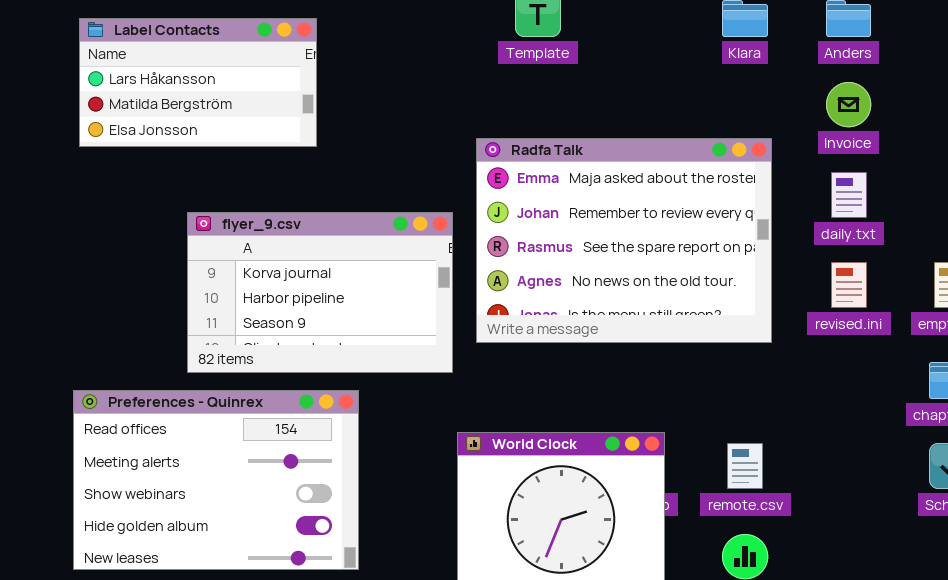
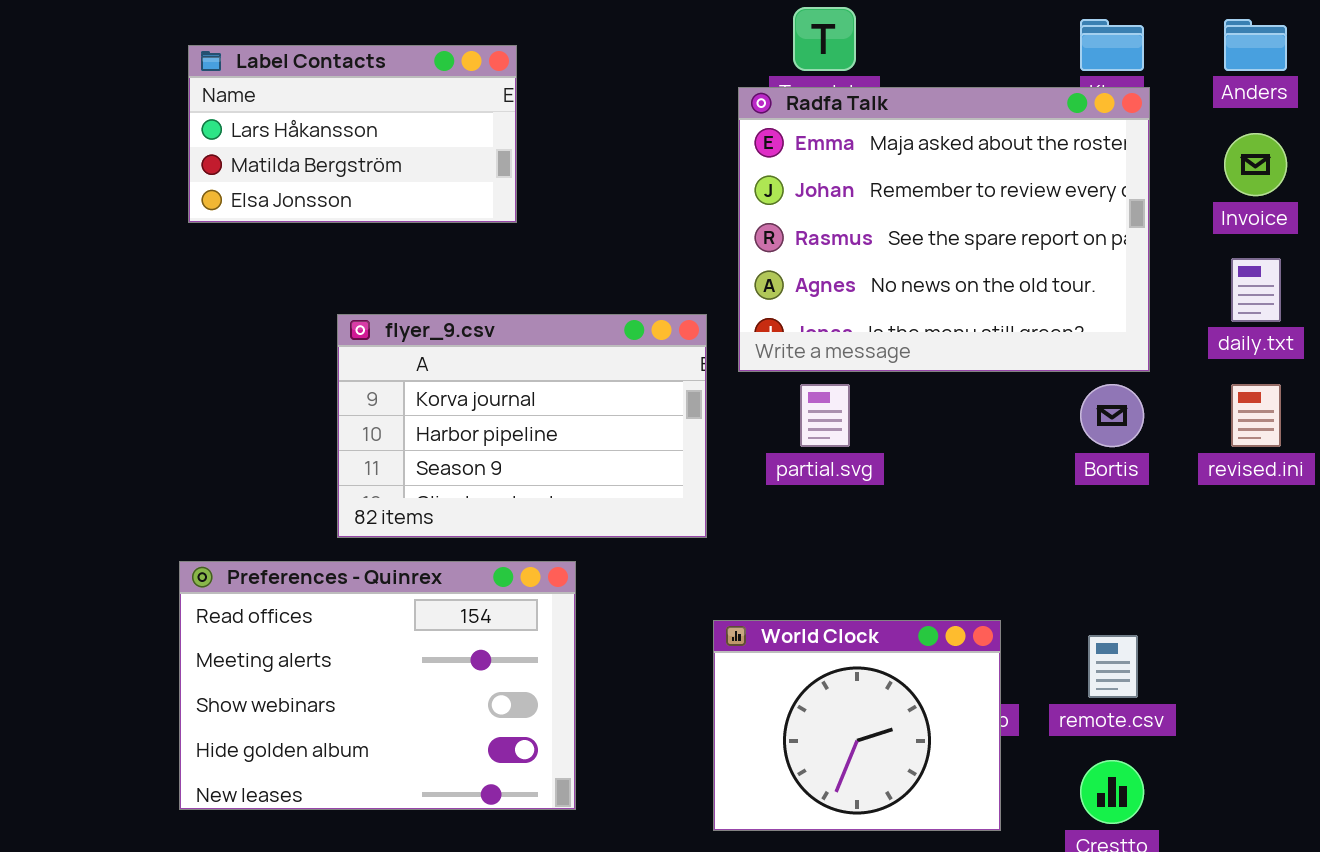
Radfa Talk: [476,138,772,343] -> [738,87,1150,372], moved

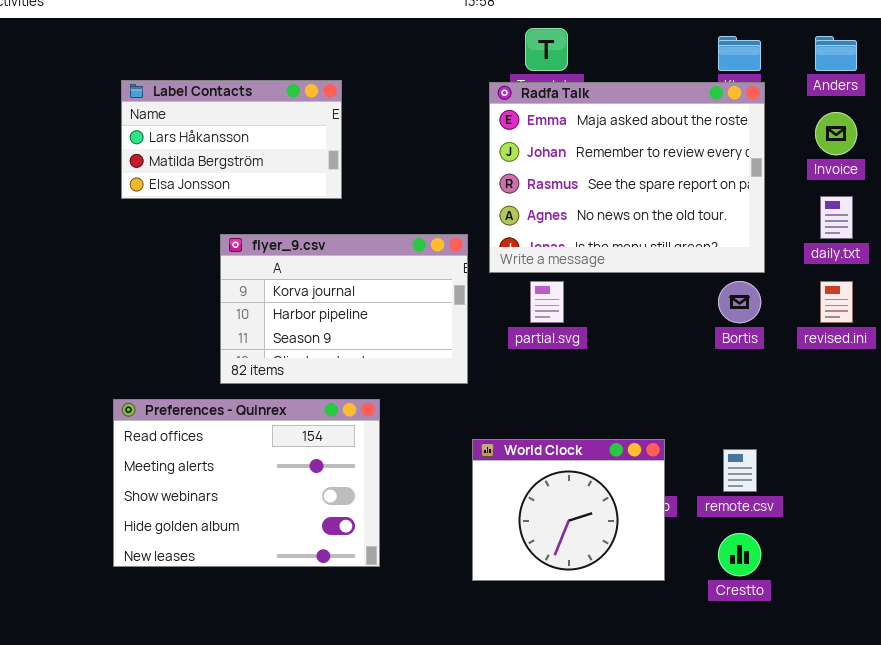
Label Contacts: [188,45,517,223] -> [121,80,342,199], moved

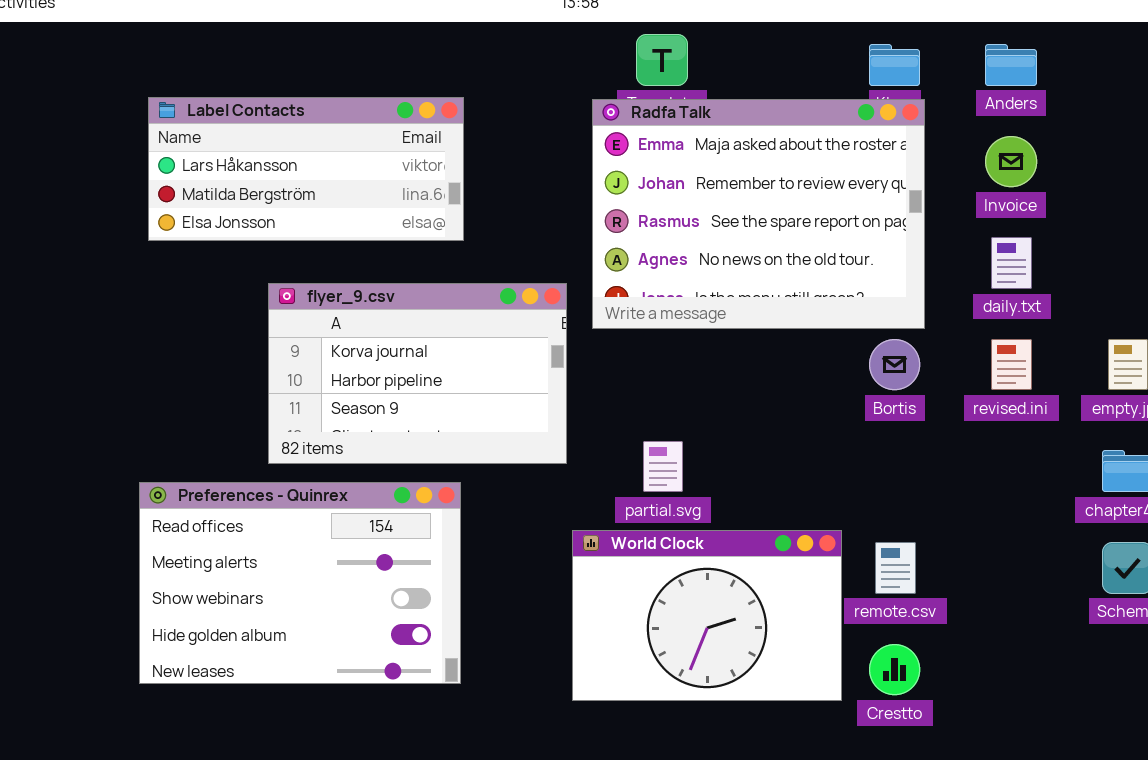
Label Contacts: [121,80,342,199] -> [148,97,464,241], resized
partial.svg: [530,281,564,323] -> [643,441,683,492], moved
World Clock: [472,439,665,581] -> [572,530,842,701], resized

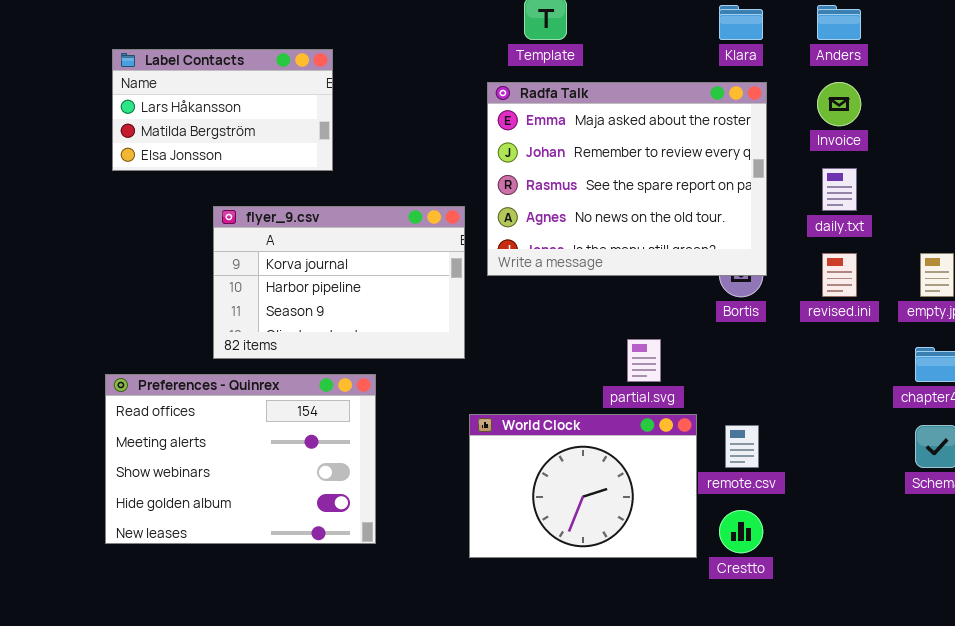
Label Contacts: [148,97,464,241] -> [112,49,333,171], resized
Radfa Talk: [592,99,925,329] -> [487,82,767,276], moved
partial.svg: [643,441,683,492] -> [627,339,661,382], moved

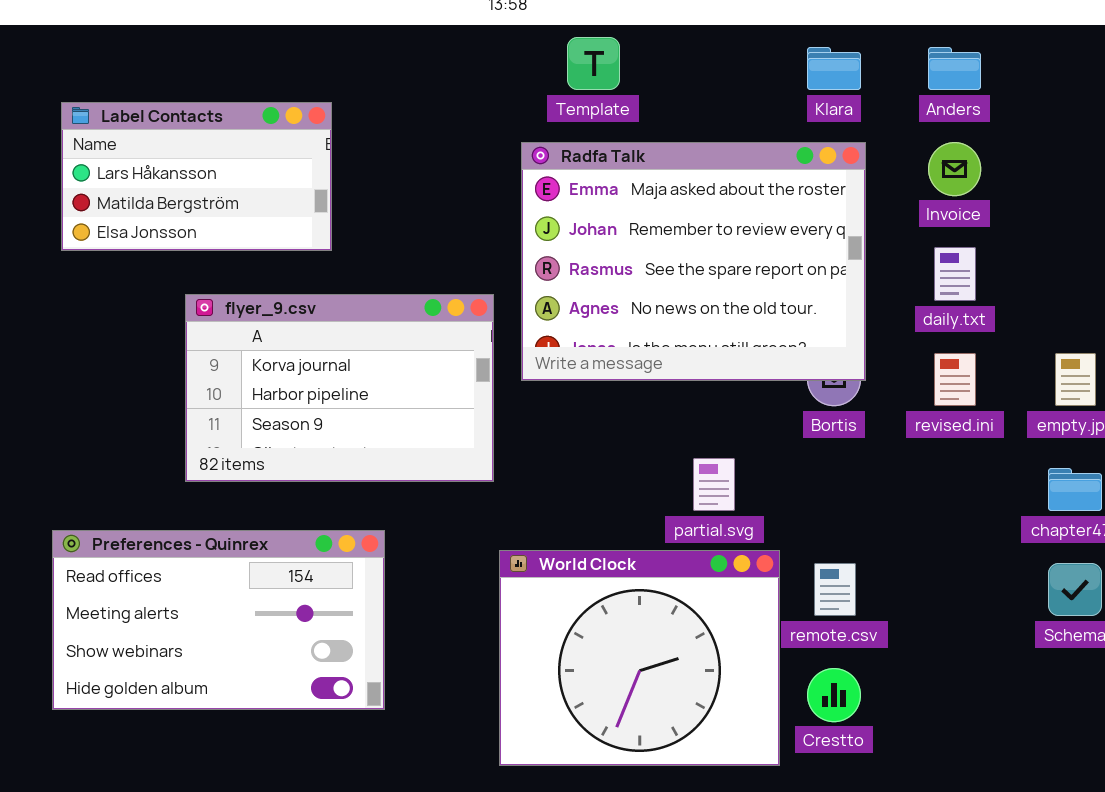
Preferences - Quinrex: [105,374,376,544] -> [52,530,385,710], resized
World Clock: [469,414,697,558] -> [499,550,780,766], resized

